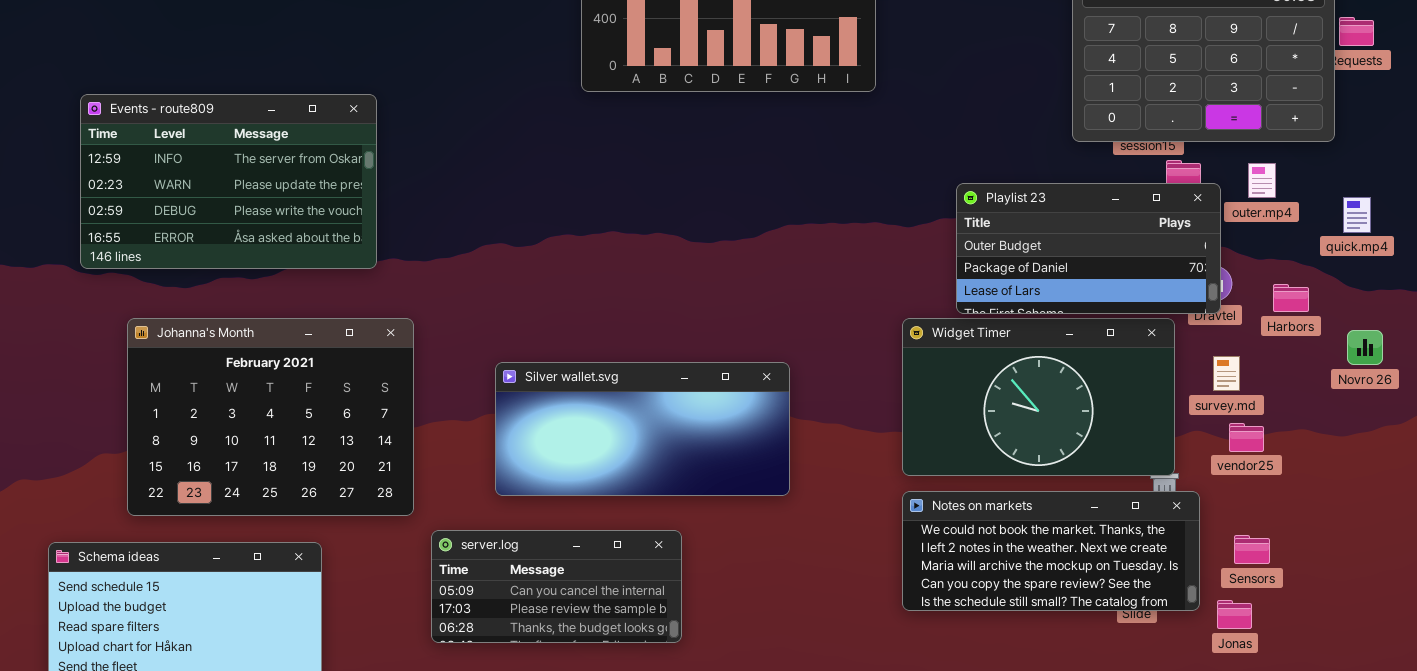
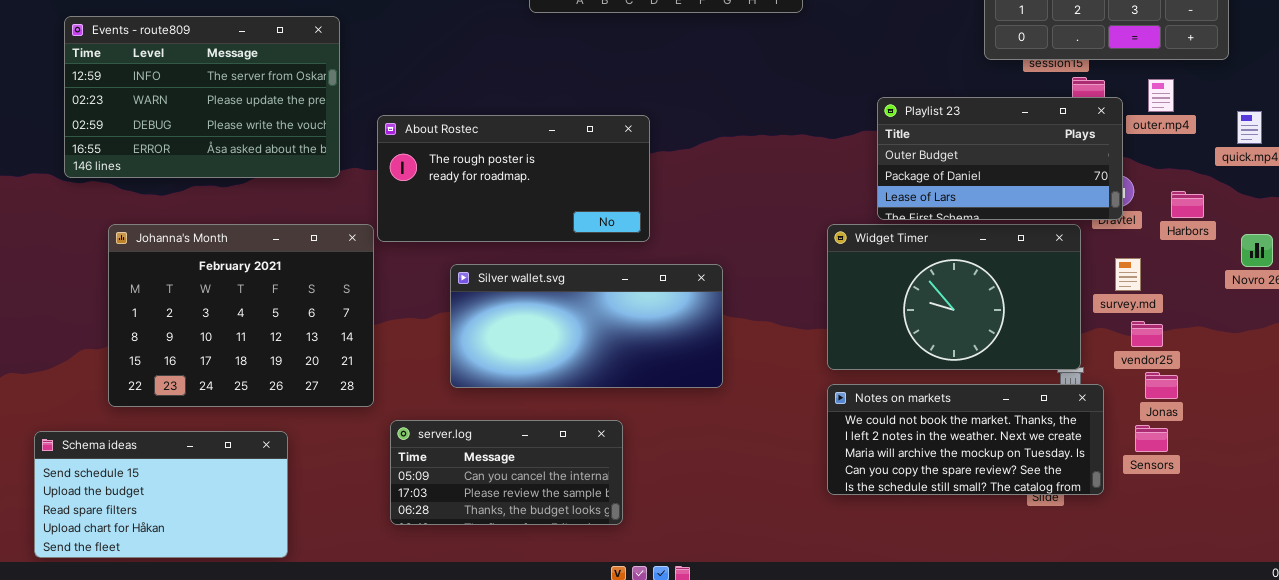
About Rostec: none -> [377,115,650,242], opened
Jonas: [1217,600,1252,629] -> [1145,372,1178,399], moved

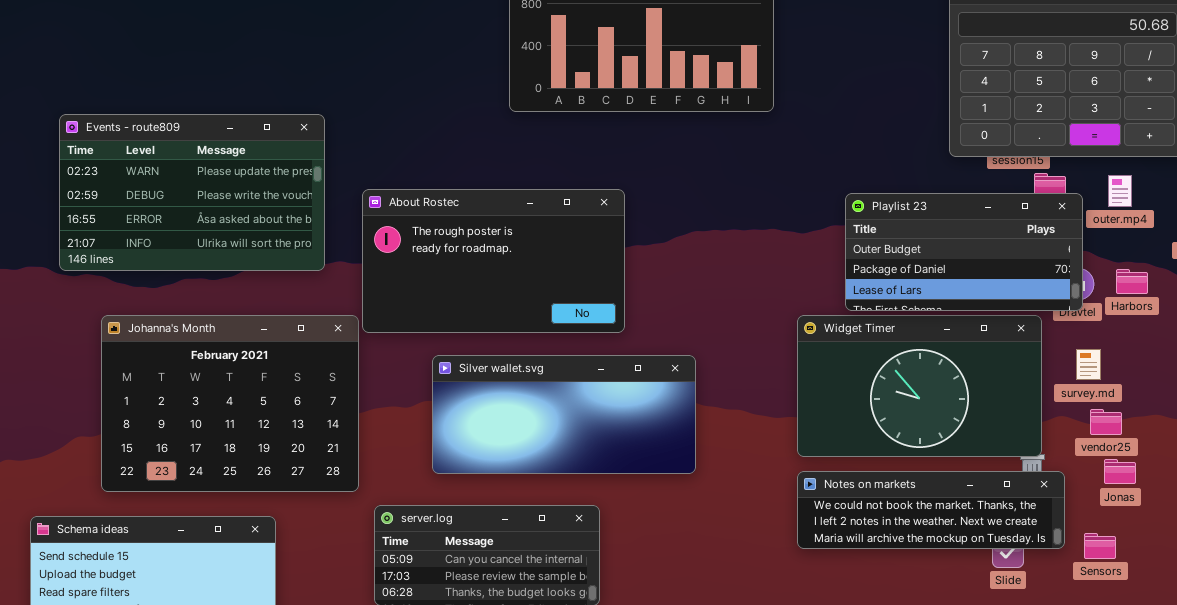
Events - route809: [64,16,340,178] -> [59,114,325,271], scrolled down 1 row
About Rostec: [377,115,650,242] -> [362,189,625,333], resized
Harbors: [1171,191,1204,218] -> [1116,269,1148,294], moved
Notes on markets: [827,384,1104,495] -> [797,471,1065,549], resized
Sensors: [1135,425,1168,452] -> [1084,533,1116,559], moved

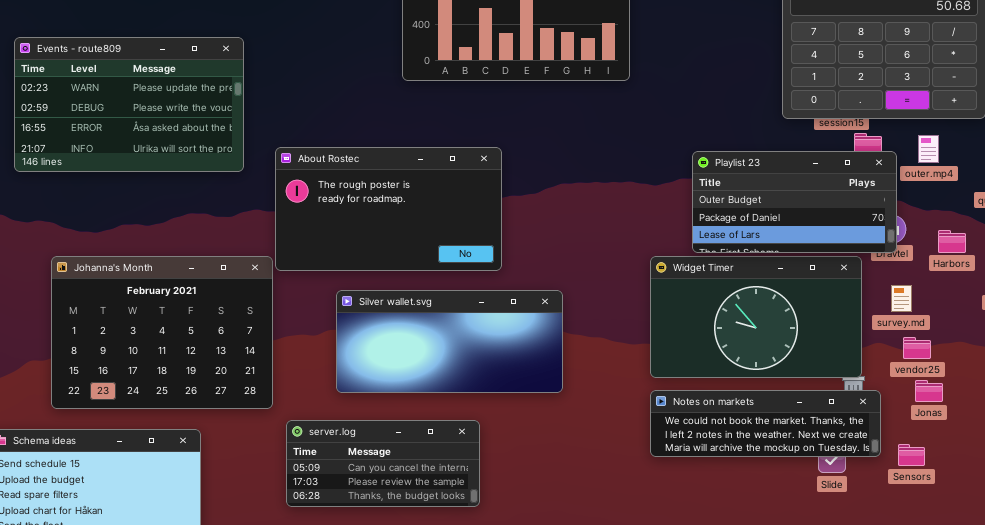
Events - route809: [59,114,325,271] -> [14,37,244,172], moved
Harbors: [1116,269,1148,294] -> [938,230,966,253], moved

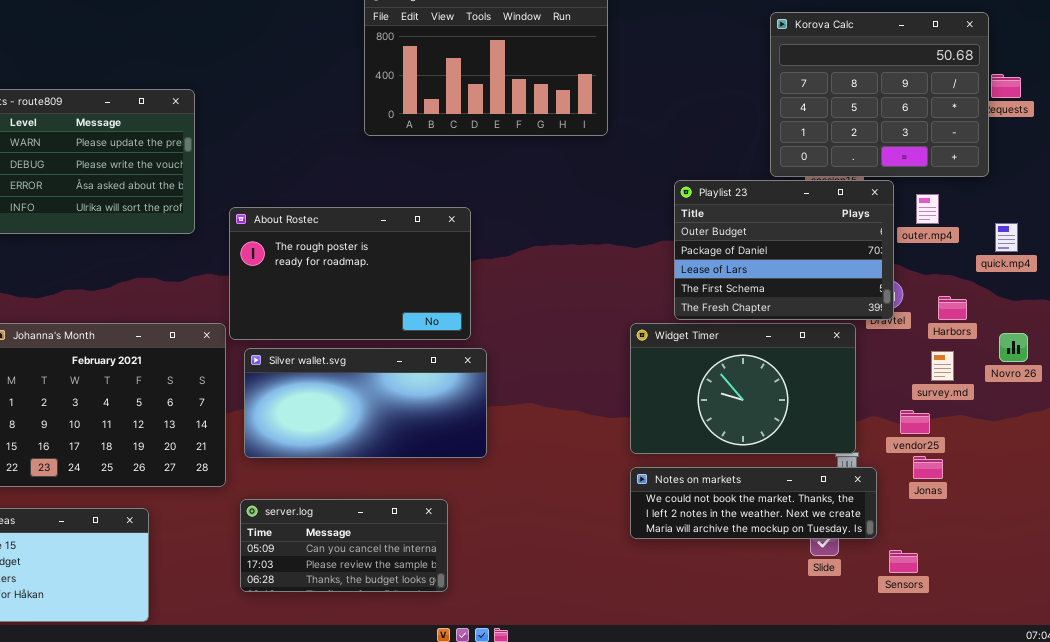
Playlist 23: [692,151,897,253] -> [674,180,894,320], resized
survey.md: [891,285,912,312] -> [931,351,954,381], moved
Silver wallet.svg: [336,290,563,393] -> [244,348,487,458], moved
Sensors: [898,444,925,466] -> [889,550,918,573], moved

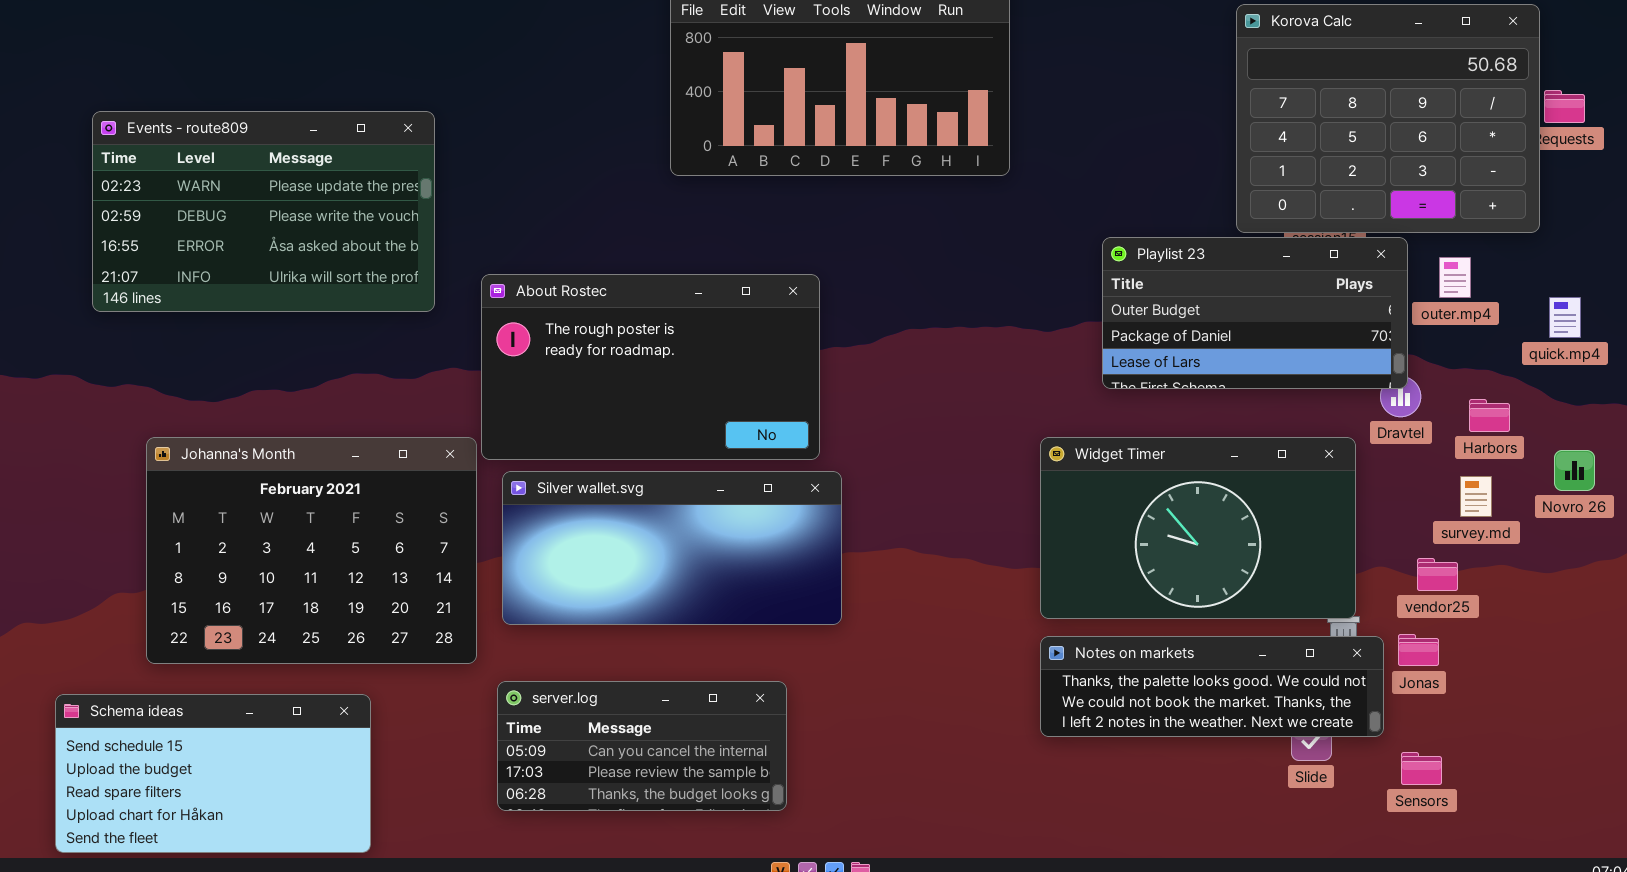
Playlist 23: [674,180,894,320] -> [1102,237,1408,389], resized
Jonas: [913,456,943,479] -> [1398,634,1439,666], moved
Notes on markets: [630,467,877,539] -> [1040,636,1384,737], scrolled up 1 row

